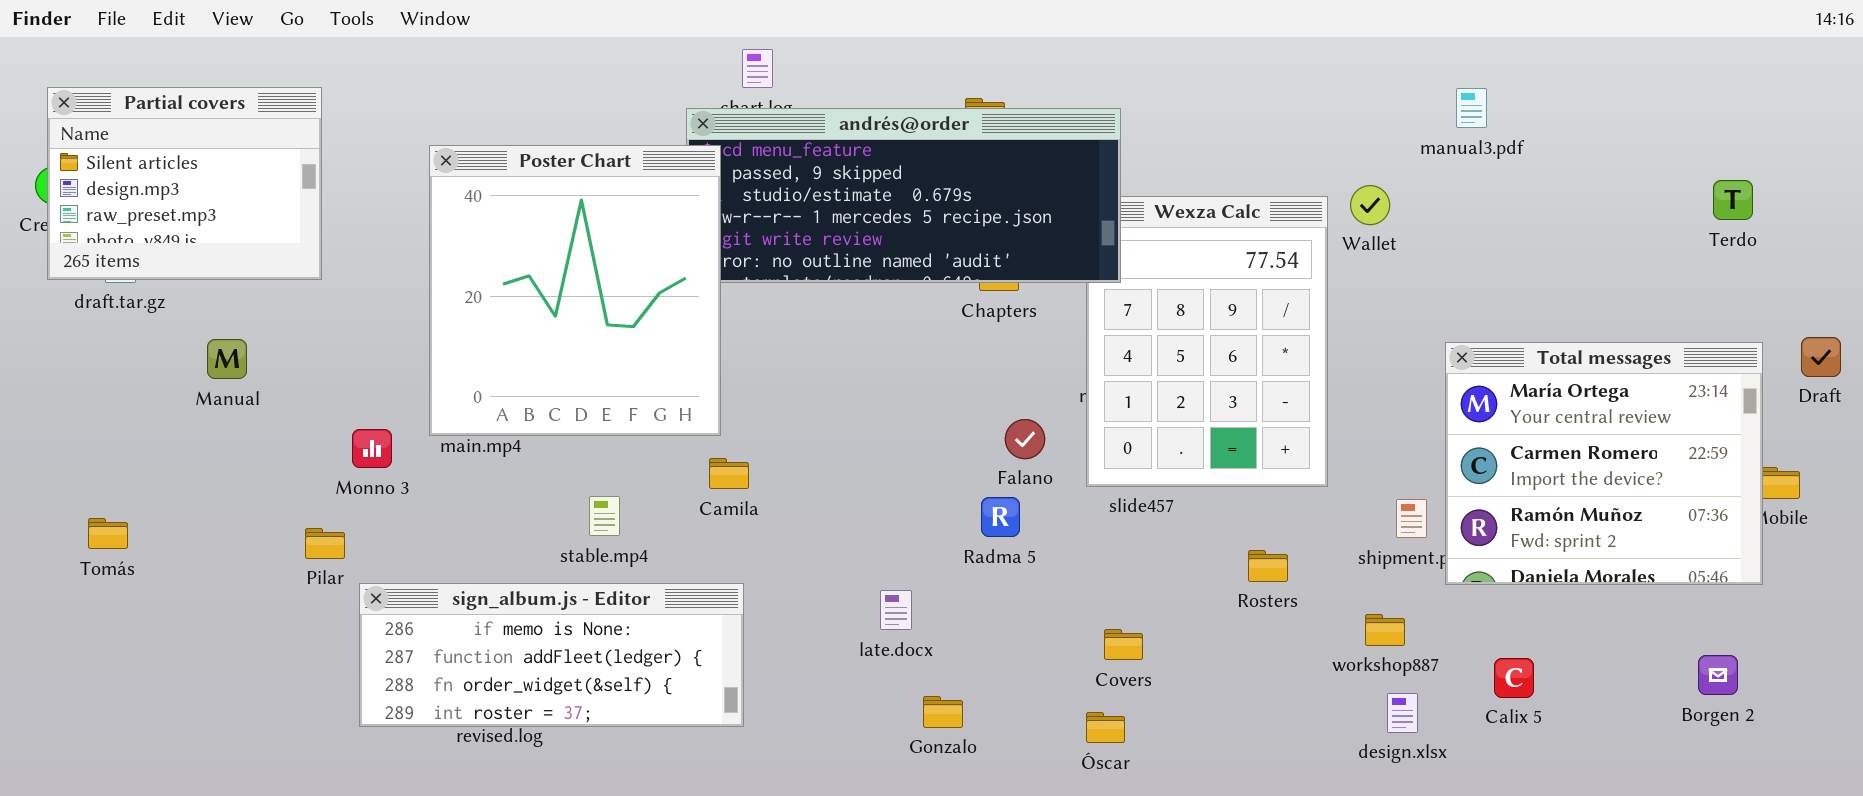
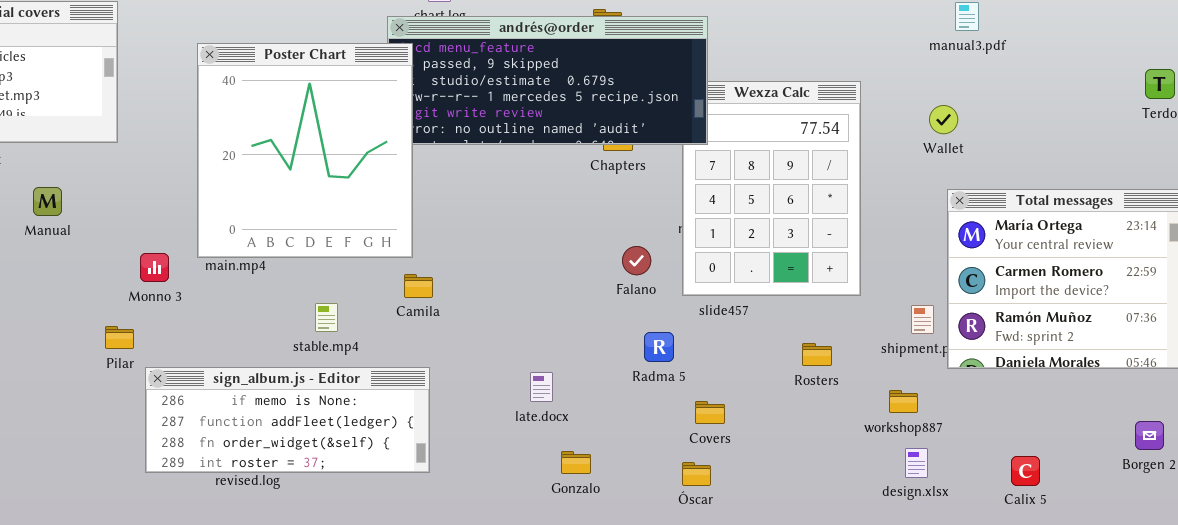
Wallet: [1350,185,1390,225] -> [929,105,958,134], moved
Radma 5: [981,497,1020,537] -> [644,332,674,362], moved
Calix 5: [1494,658,1534,698] -> [1011,456,1040,486], moved

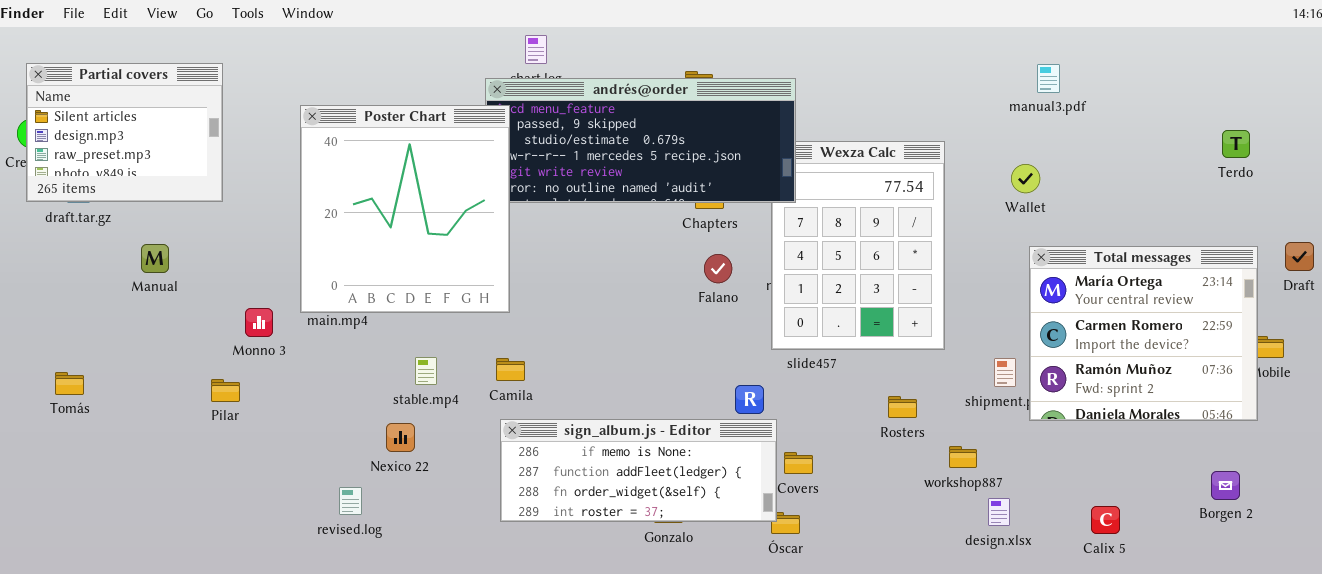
Falano: [622,246,651,275] -> [704,254,732,283], moved
Camila: [404,274,433,298] -> [496,358,525,381], moved
sign_album.js - Editor: [145,367,430,473] -> [500,419,777,522], moved
workshop887: [889,390,918,413] -> [949,446,977,468], moved

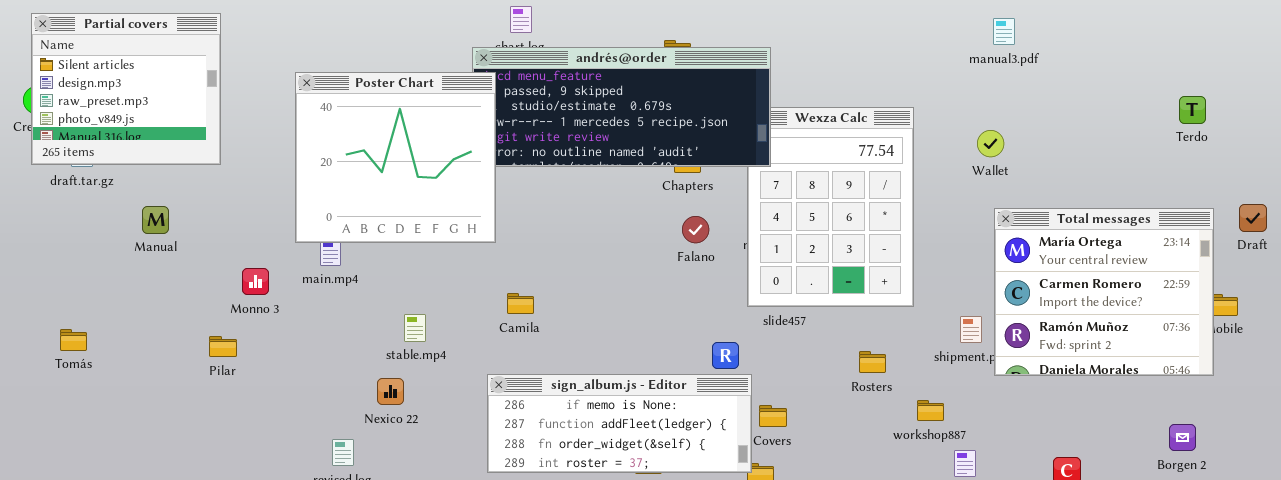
Partial covers: [26,63,223,202] -> [31,13,221,165], resized
manual3.pdf: [1037,64,1060,93] -> [993,18,1015,45], moved
Poster Chart: [300,105,510,313] -> [295,72,496,243], resized
Camila: [496,358,525,381] -> [507,293,534,314], moved

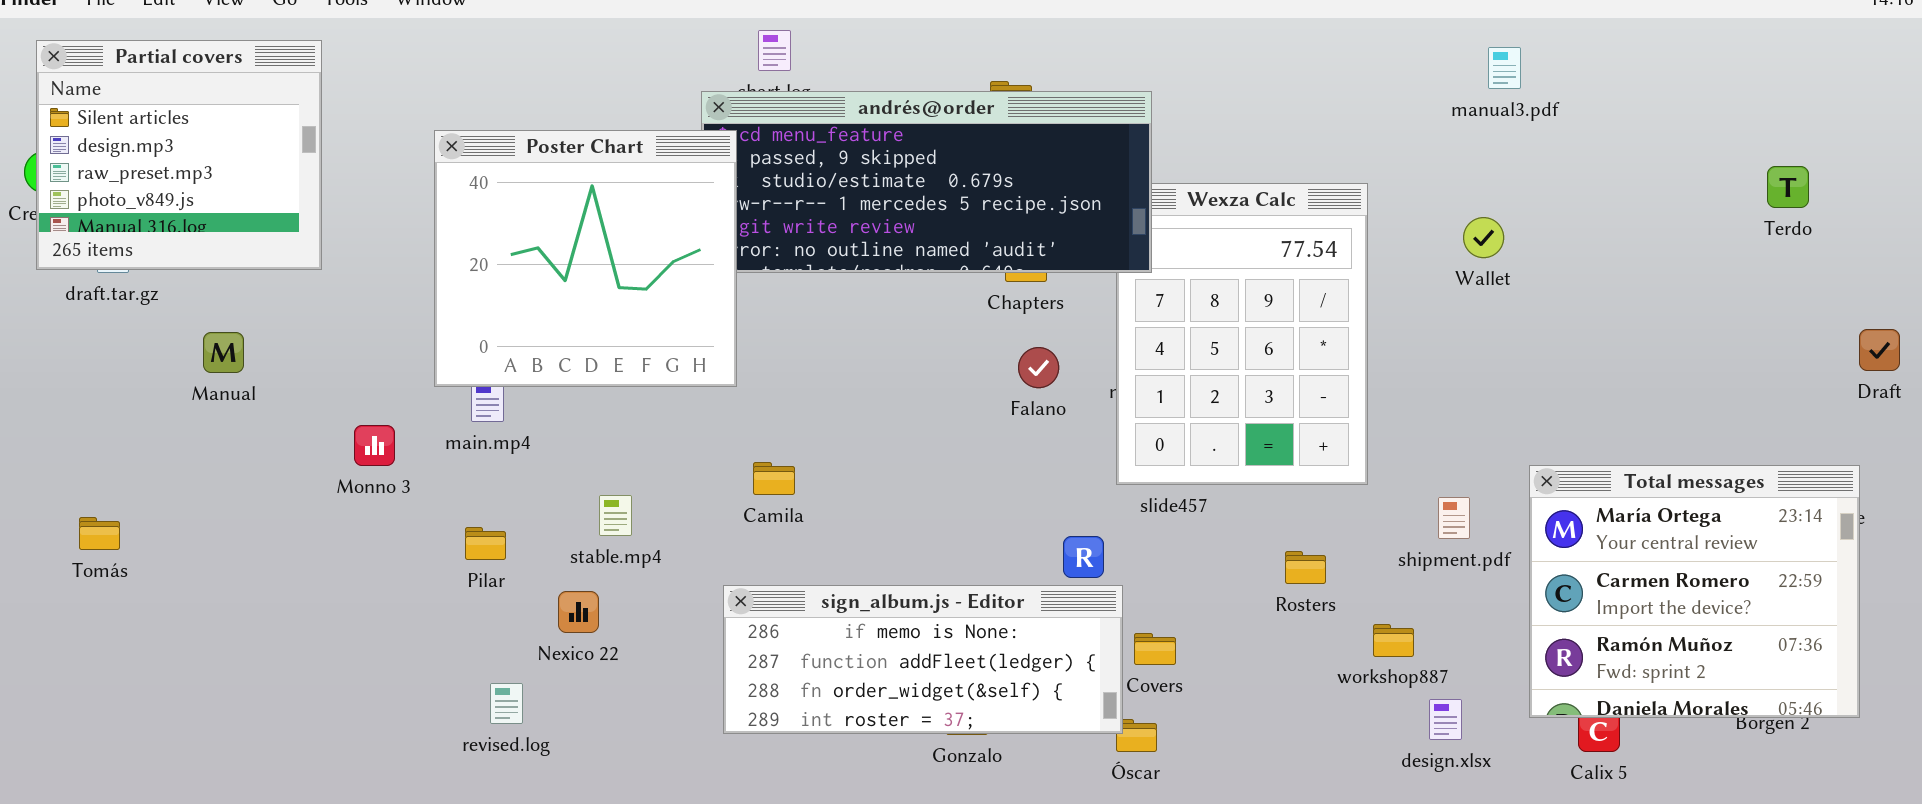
Total messages: [994,208,1214,376] -> [1529,465,1860,718], moved
Pilar: [209,336,237,357] -> [465,527,506,560], moved

